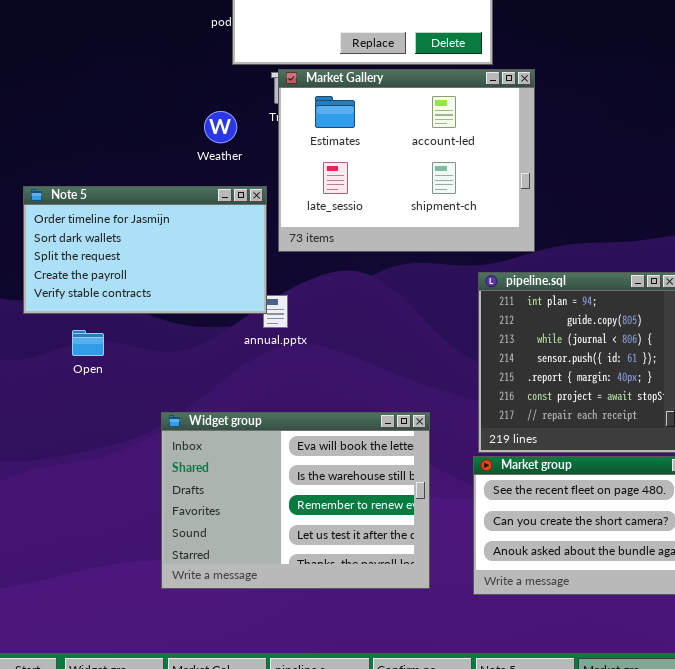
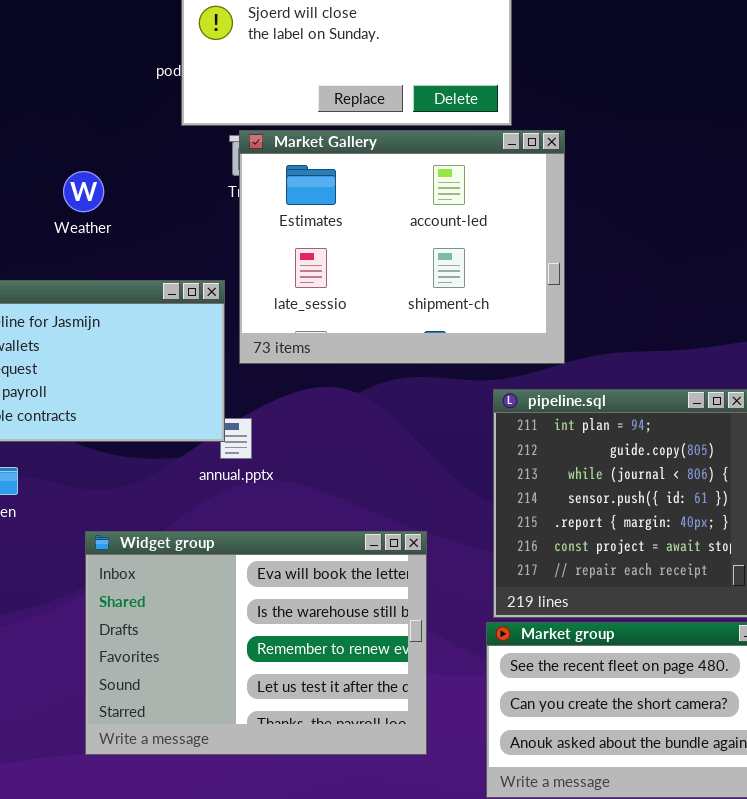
Weather: [204,111,237,143] -> [63,171,104,212], moved
Widget group: [161,412,430,589] -> [85,531,427,755], moved

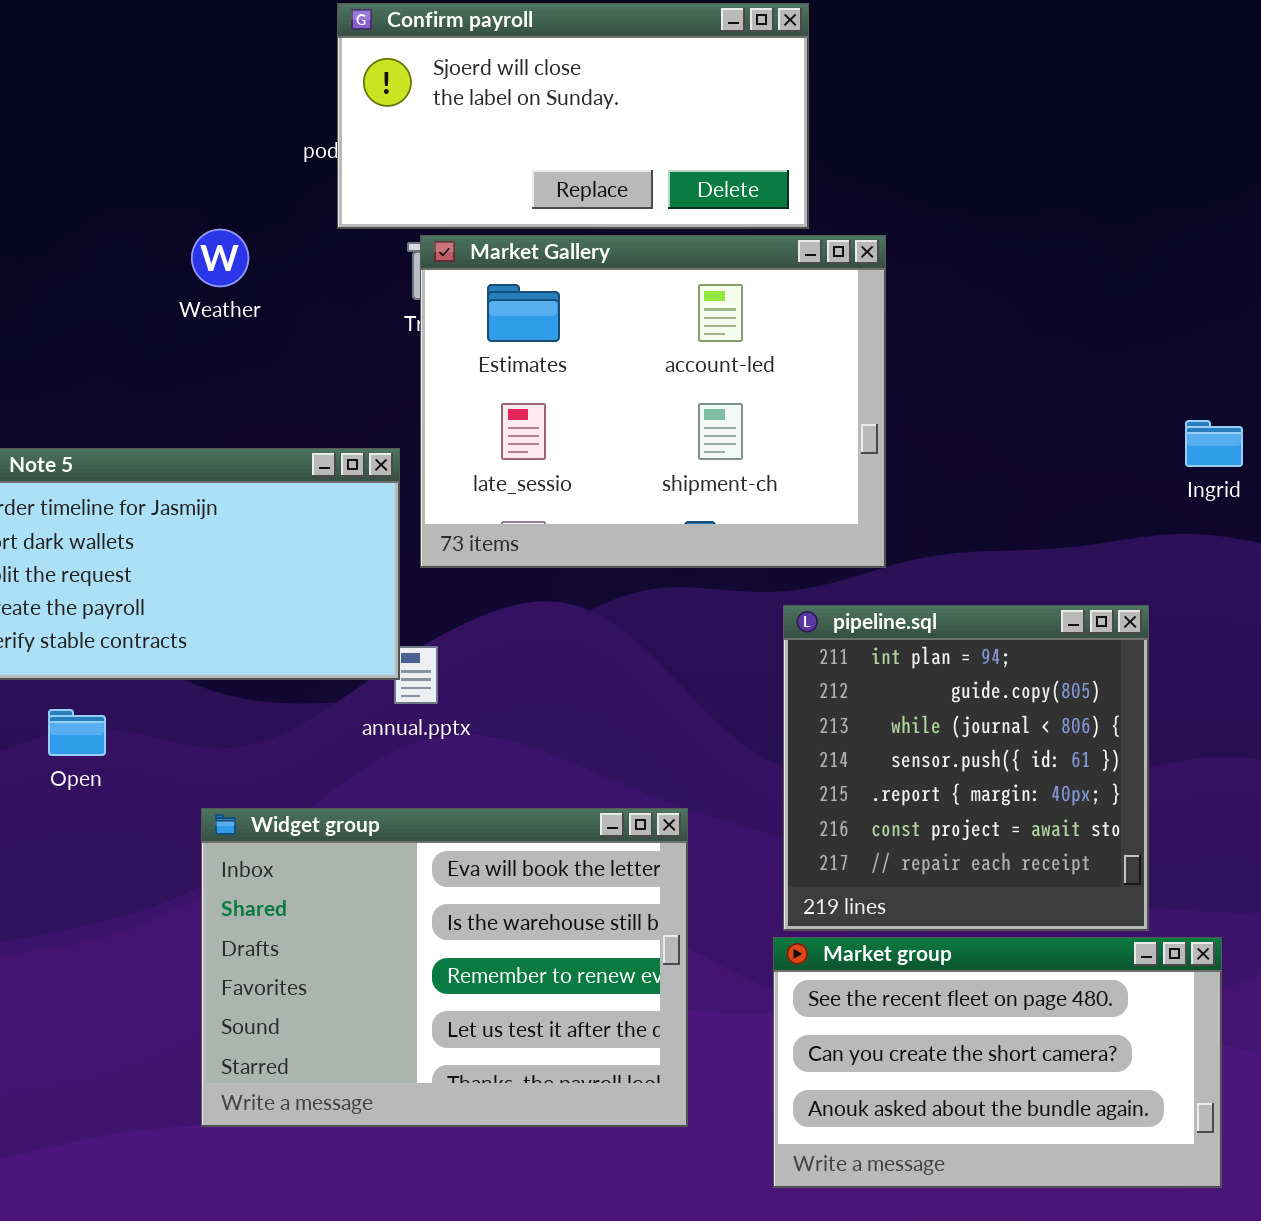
Weather: [63,171,104,212] -> [191,229,249,287], moved

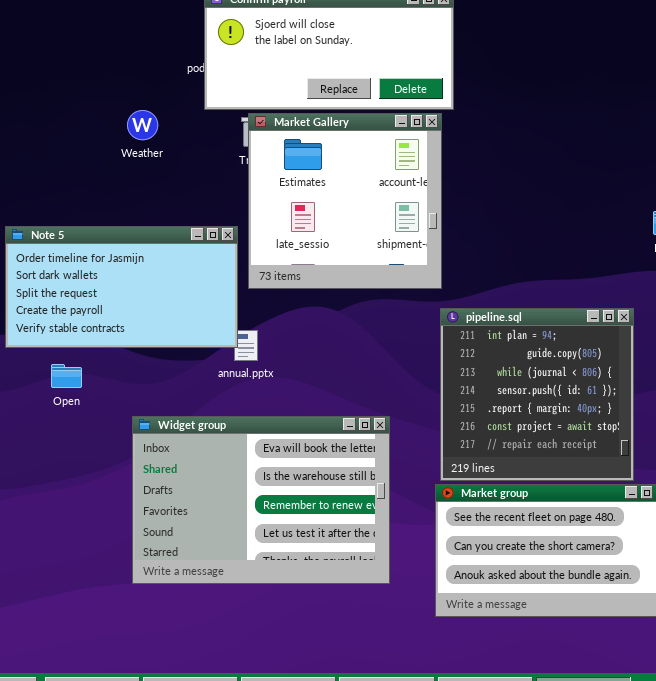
Market Gallery: [420,235,886,568] -> [248,113,442,289], resized

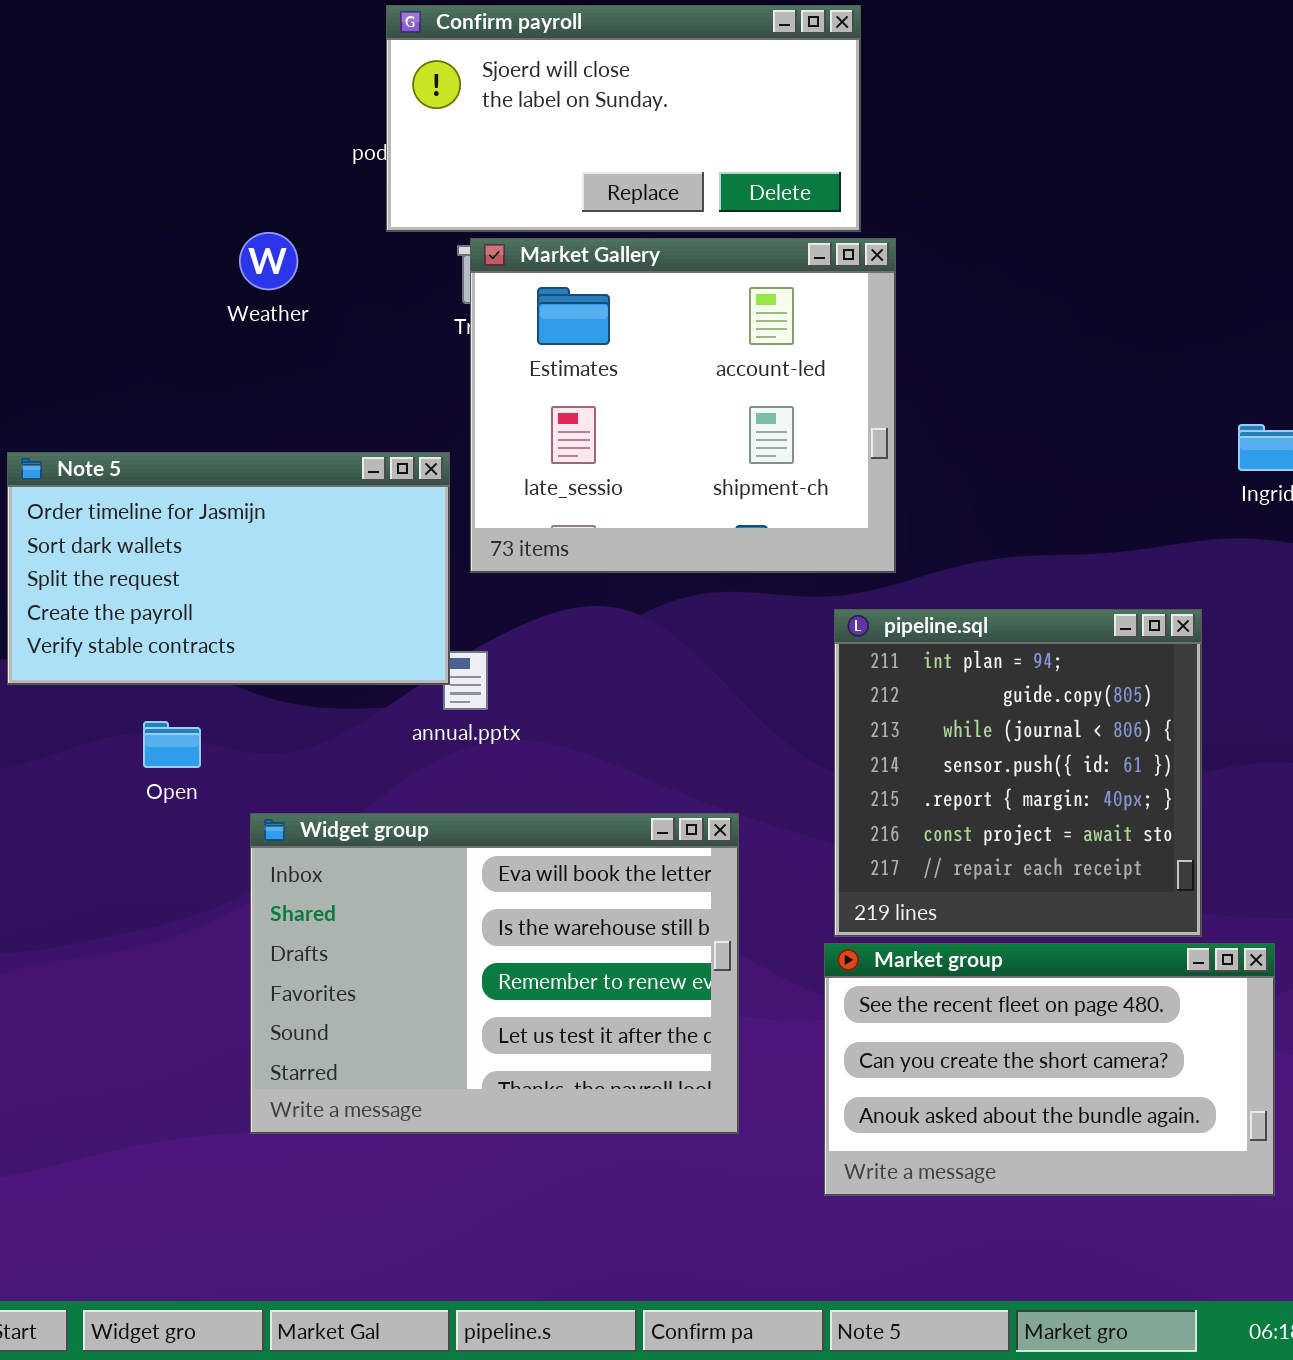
Market Gallery: [248,113,442,289] -> [470,238,896,573], resized
Open: [51,364,82,388] -> [143,721,201,768], moved

